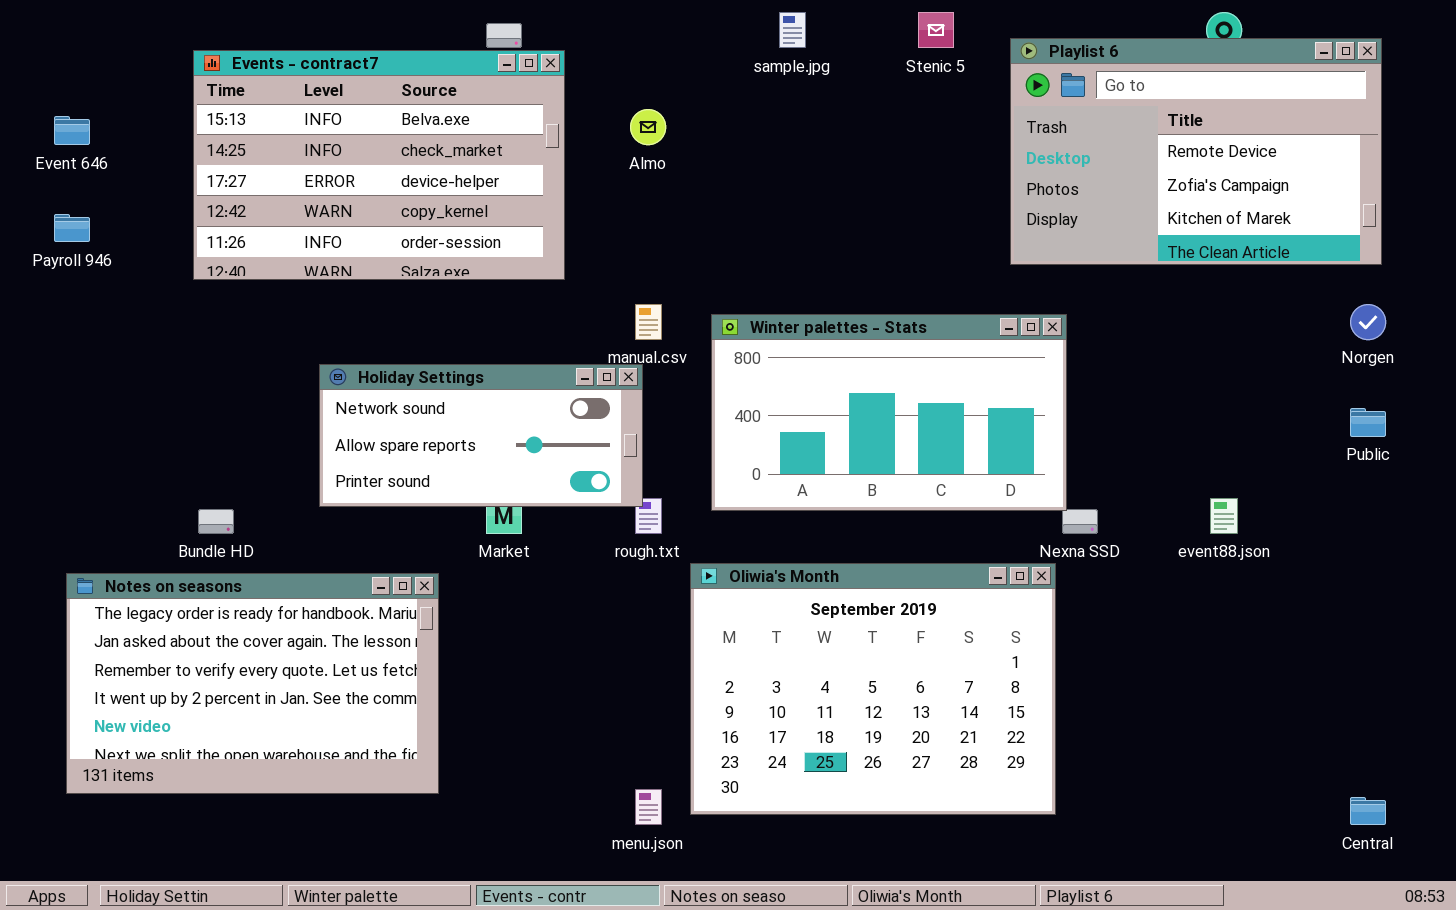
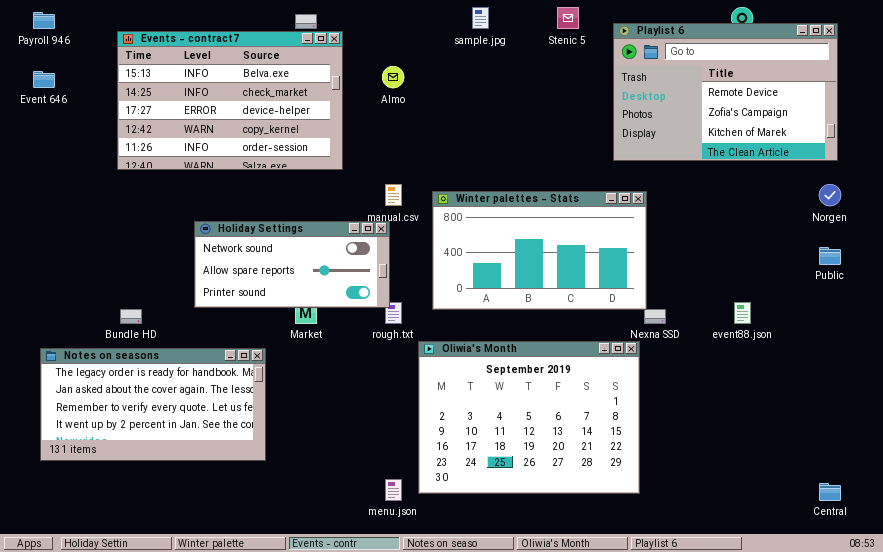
Payroll 946: [54,214,90,242] -> [33,12,55,29], moved
Notes on seasons: [66,573,439,794] -> [40,348,266,461], resized

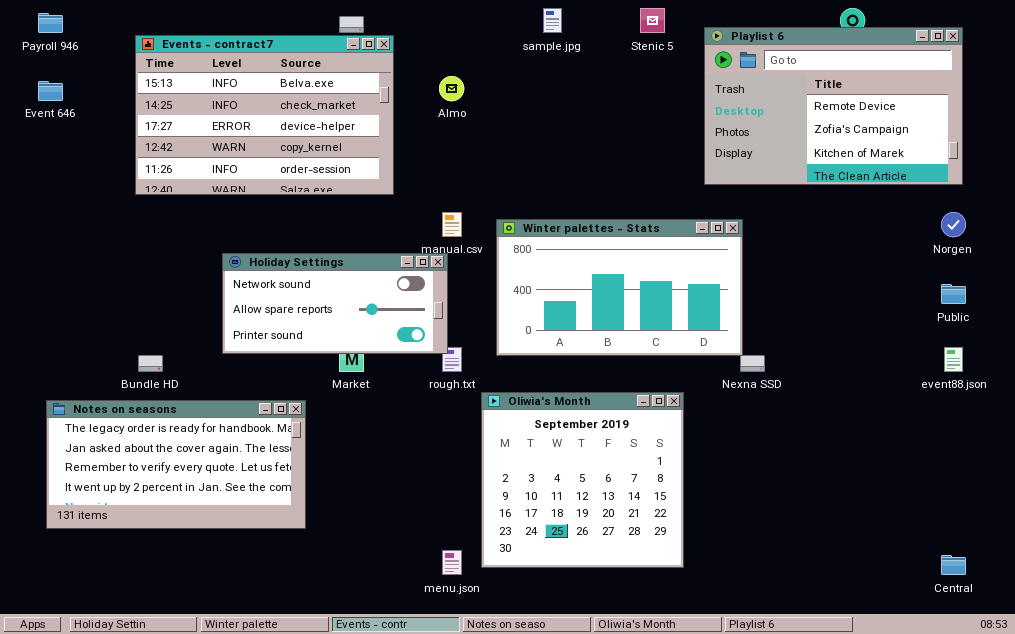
event88.json: [734,302,751,324] -> [944,347,963,372], moved
Oliwia's Month: [418,341,640,494] -> [481,392,684,568], resized

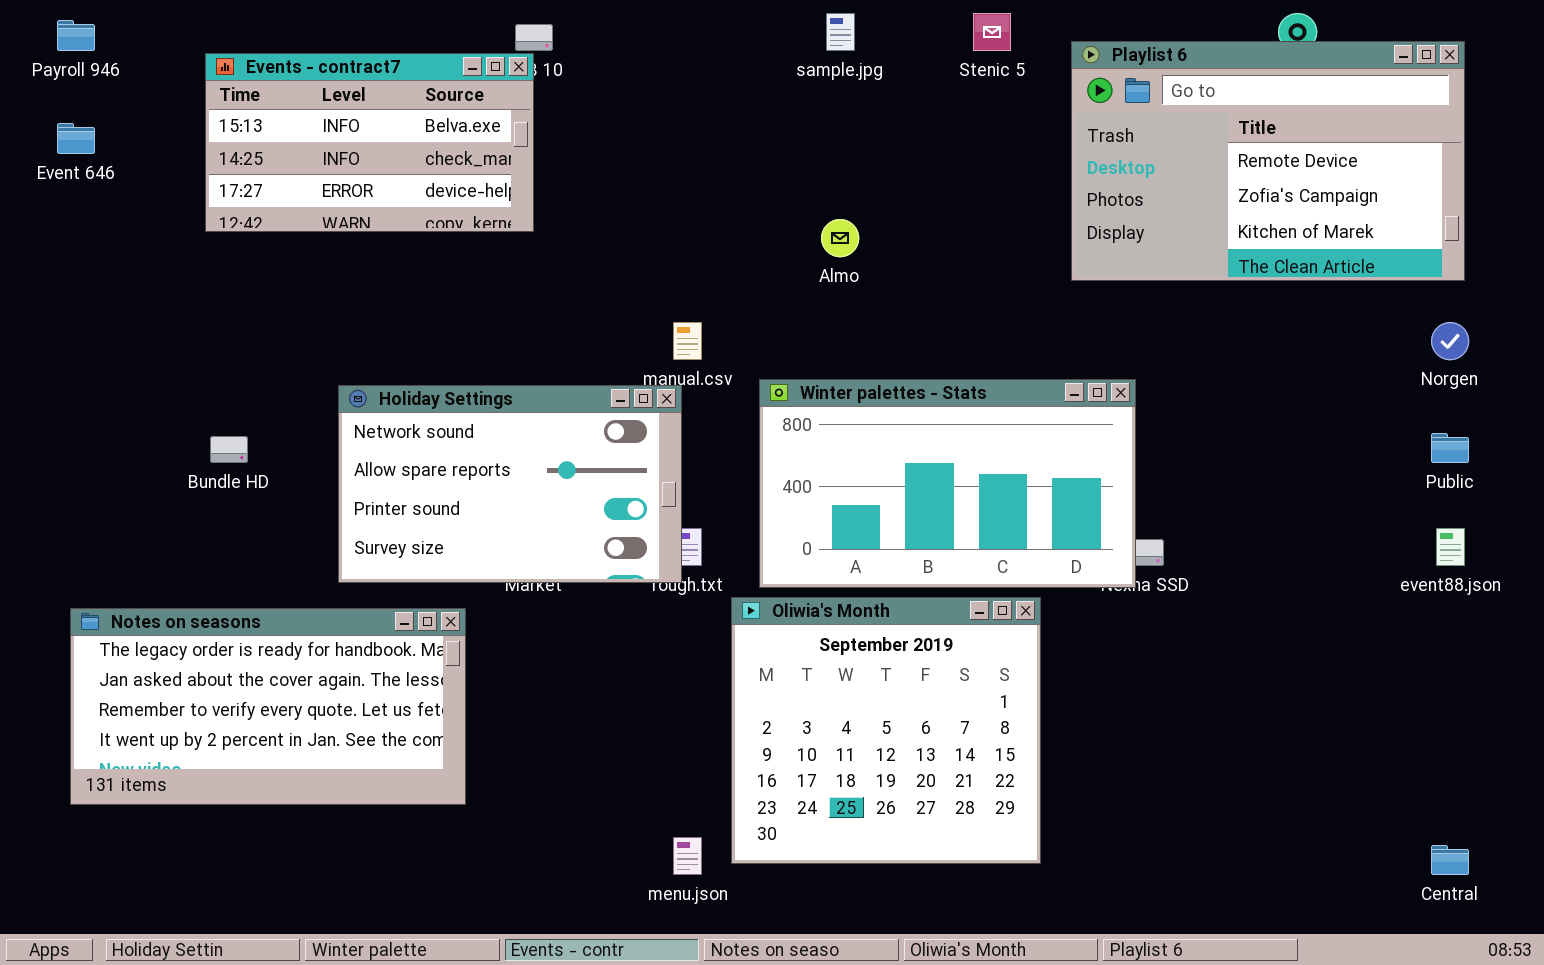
Events - contract7: [135,35,394,195] -> [205,53,534,232], resized
Almo: [439,76,464,101] -> [821,219,859,257], moved
Winter palettes - Stats: [496,219,743,356] -> [759,379,1136,588], moved
Holiday Settings: [222,253,448,354] -> [338,385,682,583], resized
Bundle HD: [138,355,163,372] -> [210,436,248,463], moved

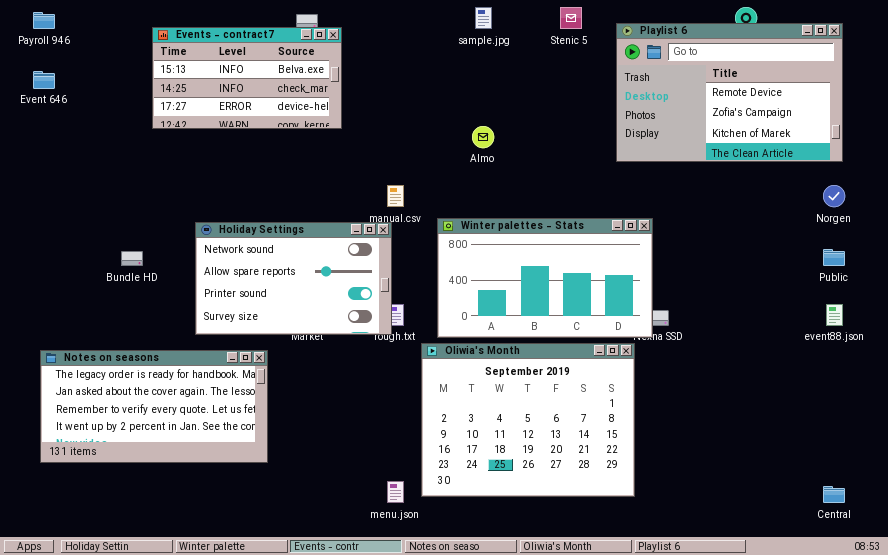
Events - contract7: [205,53,534,232] -> [152,27,342,129], moved
Oliwia's Month: [731,597,1041,864] -> [421,343,635,497], resized

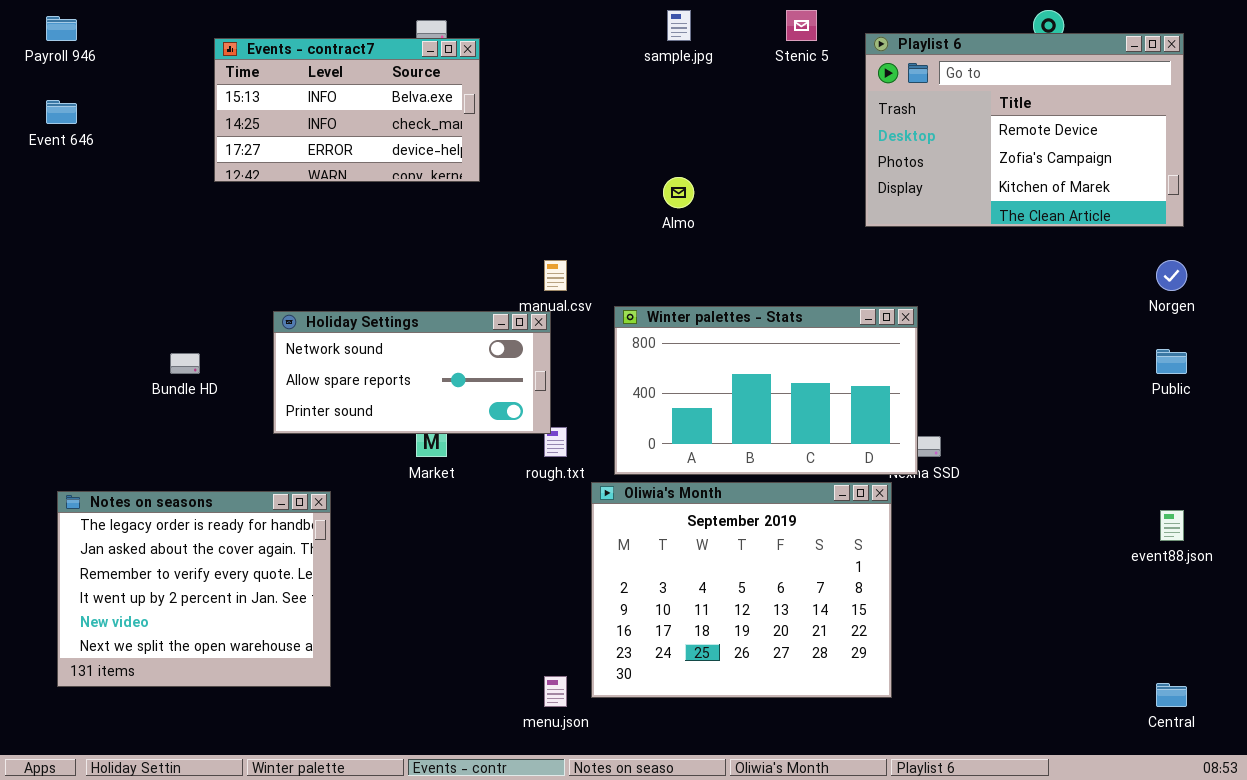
Holiday Settings: [195,222,392,335] -> [273,311,551,434], resized
event88.json: [826,304,843,326] -> [1160,510,1184,541], moved
Notes on seasons: [40,350,268,463] -> [57,491,331,687], resized

